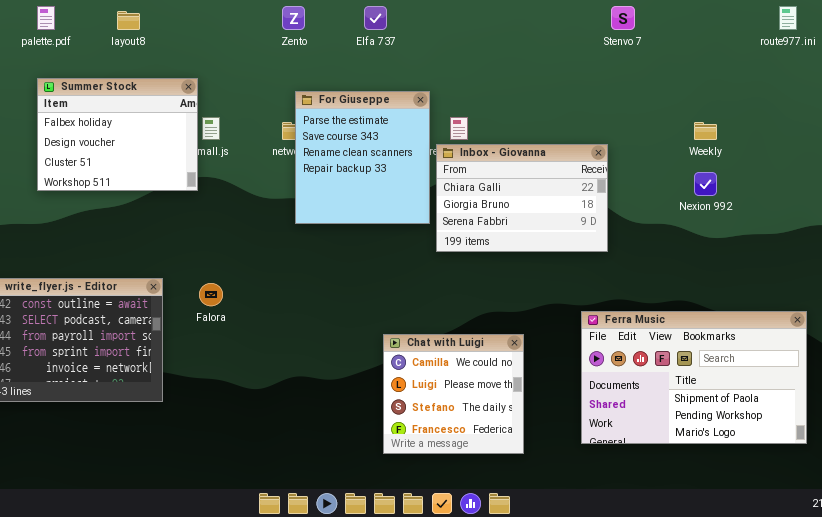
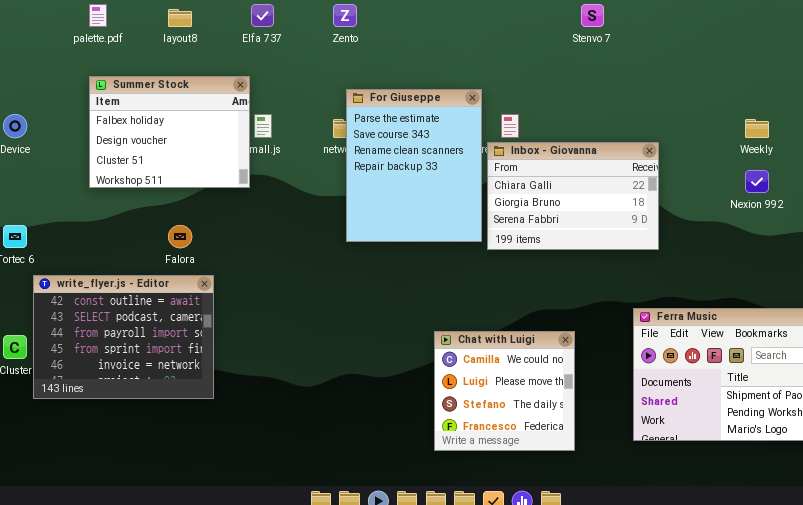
Elfa 737: [364,6,387,30] -> [251,4,274,27], moved
Stenvo 7: [611,6,635,30] -> [581,4,604,27], moved
For Giuseppe: [295,91,430,224] -> [346,89,482,242], resized
Falora: [199,283,223,306] -> [168,225,192,248], moved

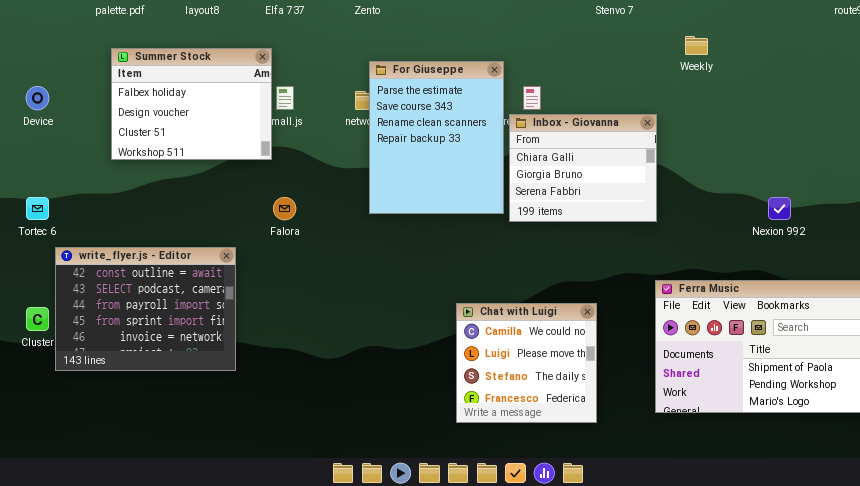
Weekly: [745,119,769,138] -> [685,36,708,55], moved
Inbox - Giovanna: [487,142,659,250] -> [509,114,657,222], resized
Nexion 992: [745,170,769,193] -> [768,197,791,220], moved
Falora: [168,225,192,248] -> [273,197,296,220], moved

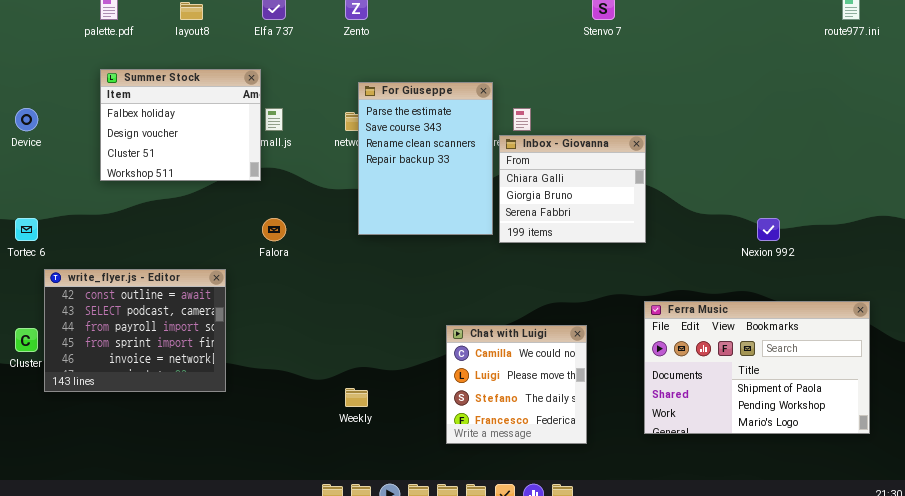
Weekly: [685,36,708,55] -> [345,388,368,407], moved

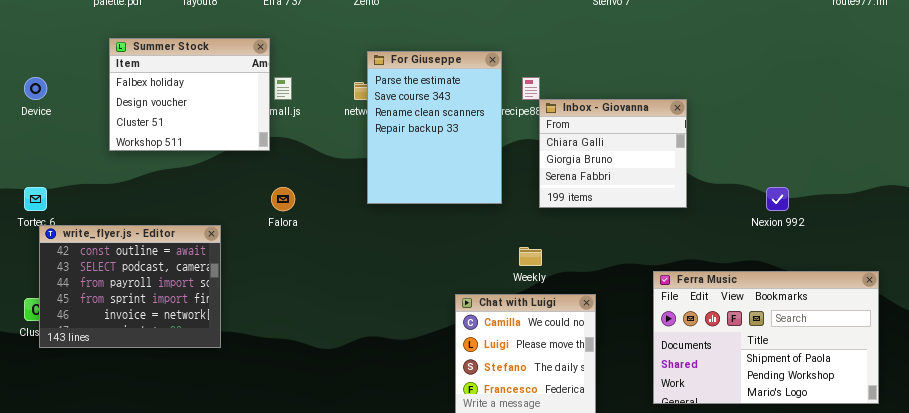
Inbox - Giovanna: [499,135,646,243] -> [539,99,687,208], moved
write_flyer.js - Editor: [44,269,226,392] -> [39,225,221,348], moved
Weekly: [345,388,368,407] -> [519,247,542,266], moved

